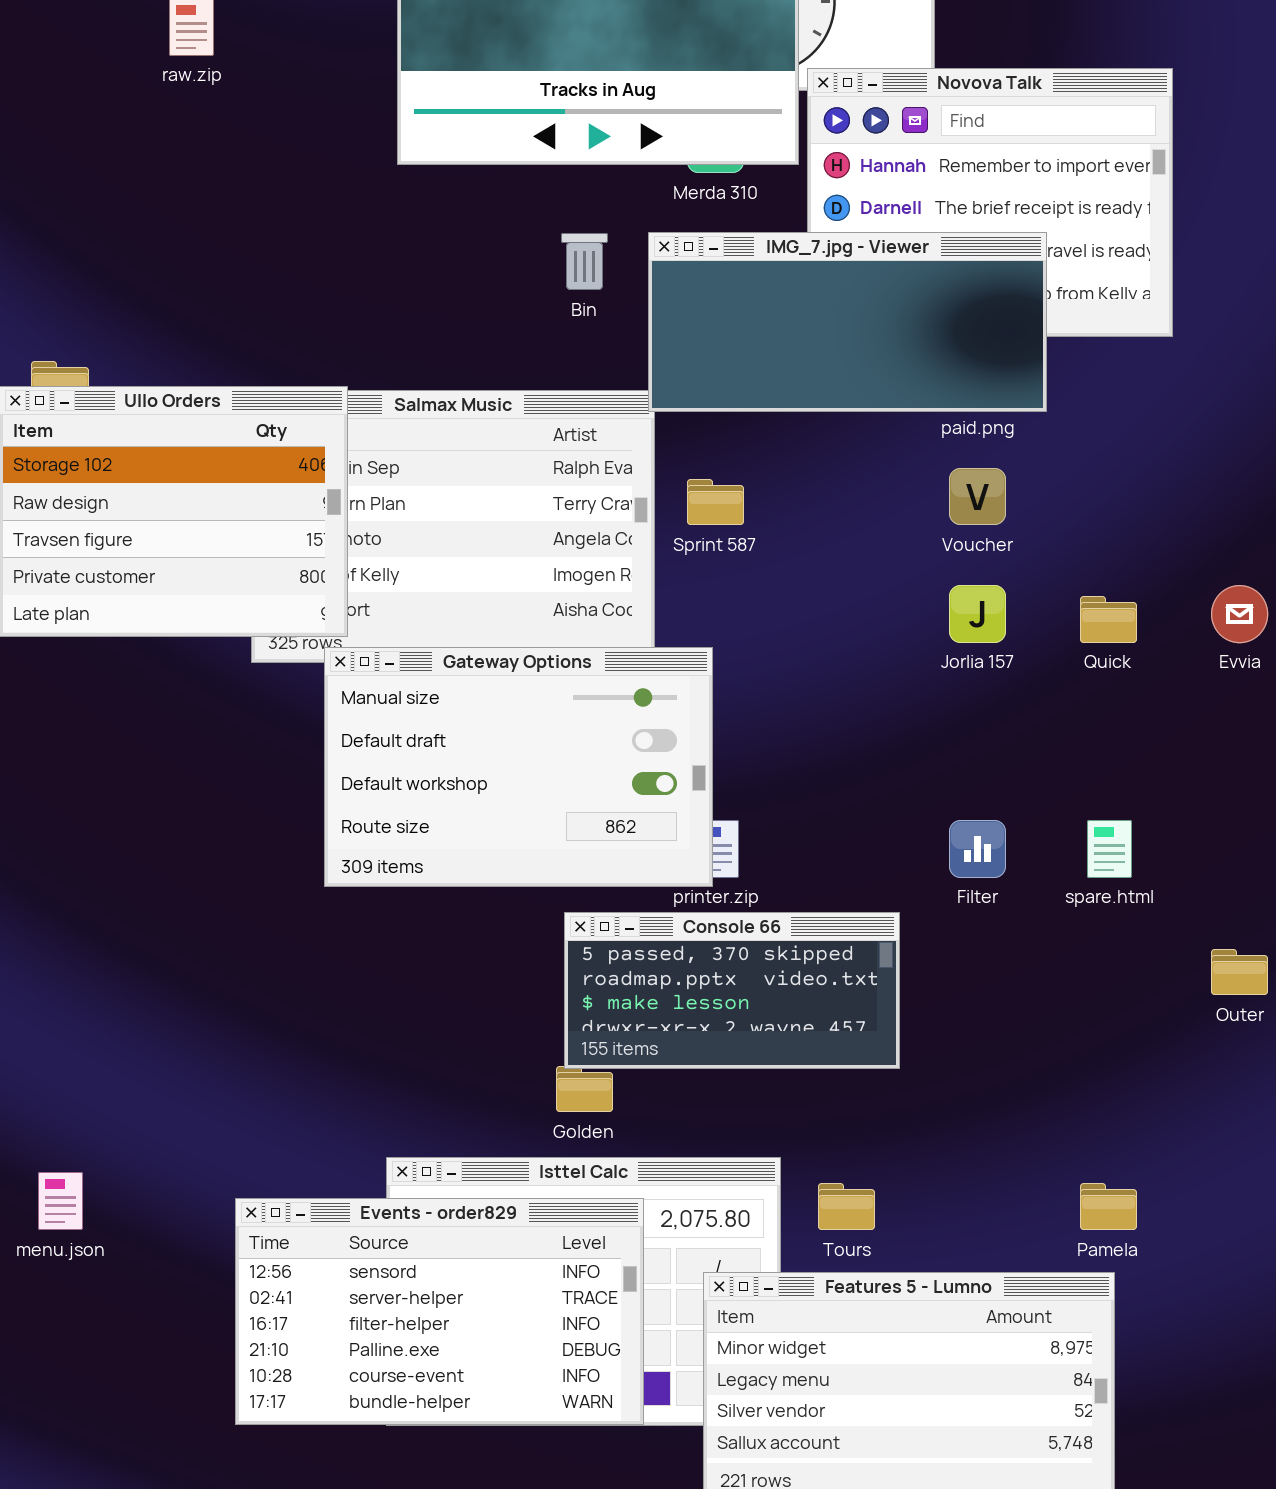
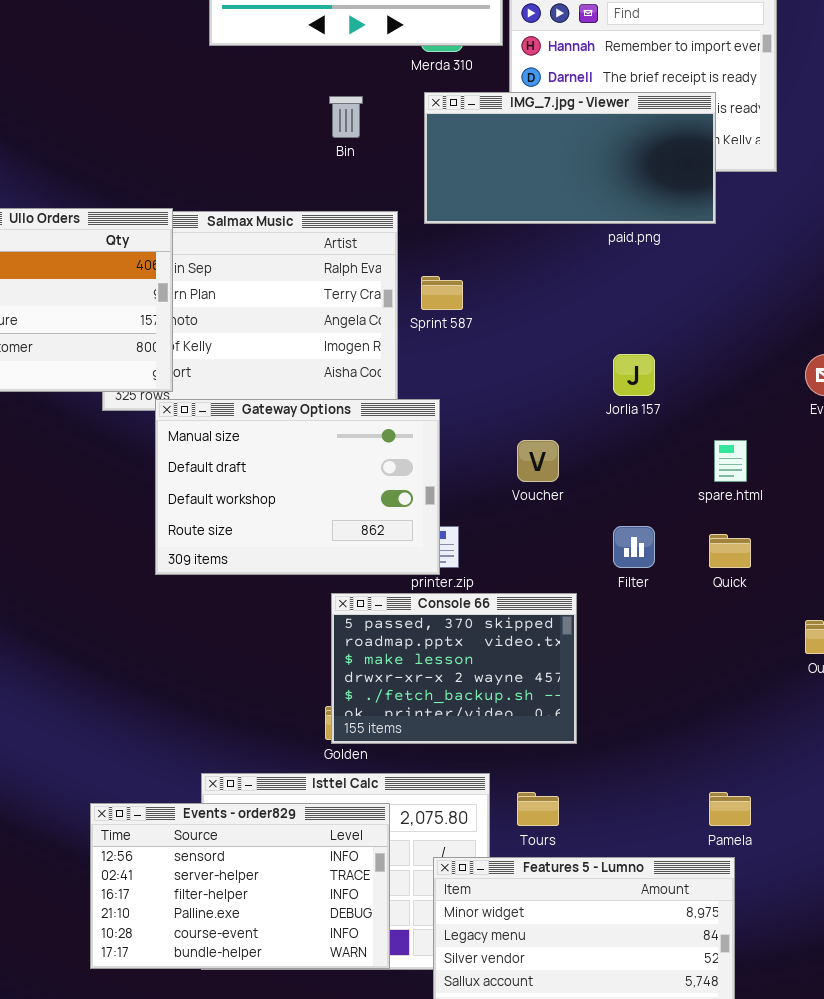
IMG_7.jpg - Viewer: [648,232,1047,412] -> [424,92,716,224], moved
Voucher: [949,468,1006,525] -> [517,440,559,482], moved
Quick: [1080,596,1137,643] -> [709,534,751,568], moved
spare.html: [1087,820,1132,878] -> [714,440,747,482], moved
Console 66: [564,912,900,1069] -> [331,593,577,744], resized

